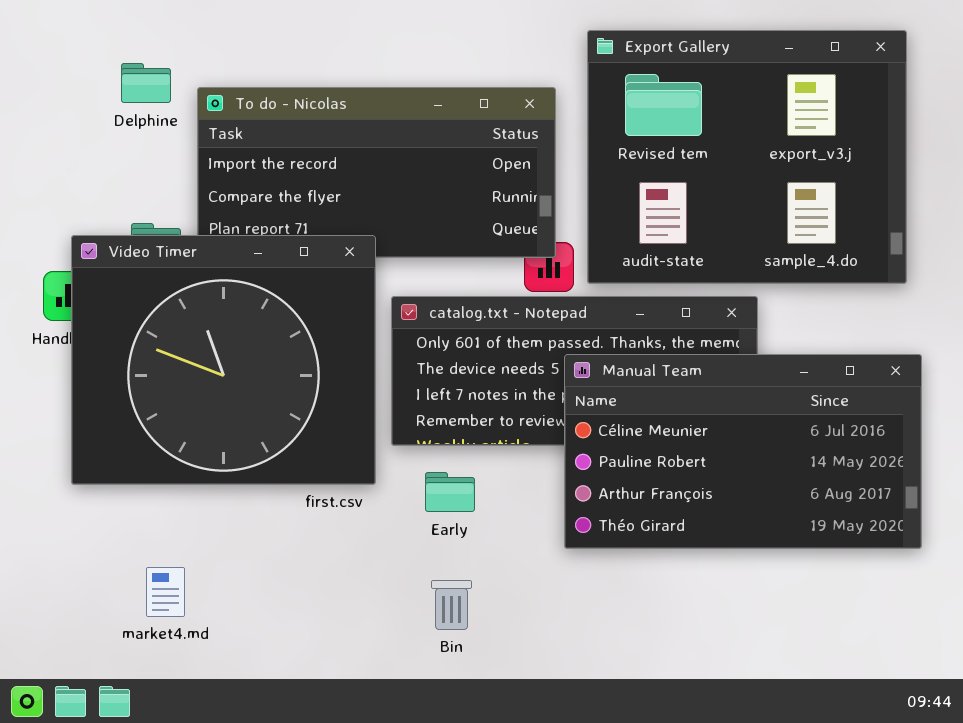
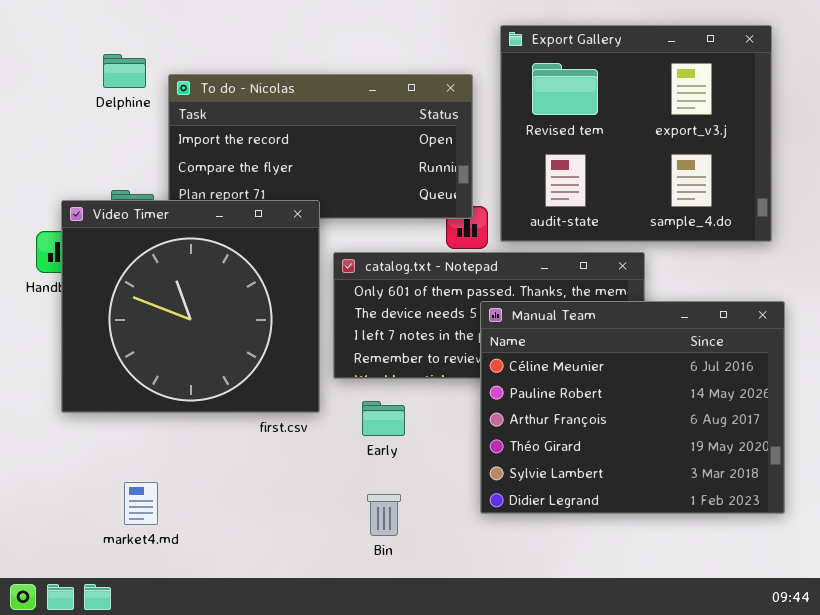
Manual Team: [564,354,922,549] -> [480,301,785,514], resized

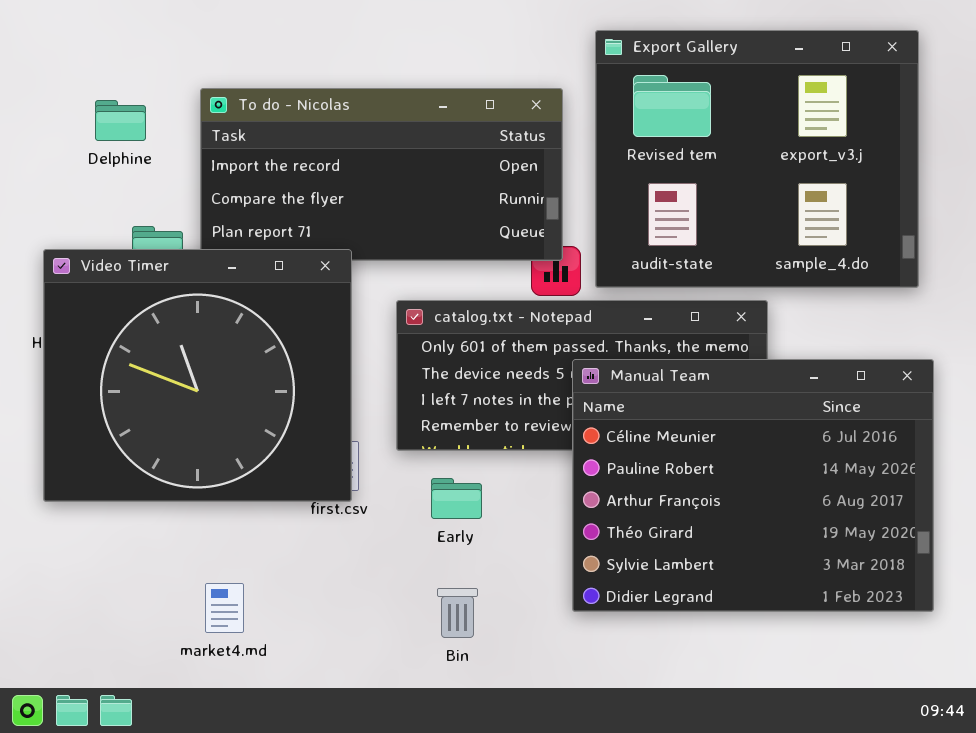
Delphine: [103,54,146,88] -> [95,100,146,141], moved
Video Timer: [61,200,320,413] -> [43,249,352,502], moved
market4.md: [124,482,158,525] -> [205,583,244,633], moved

